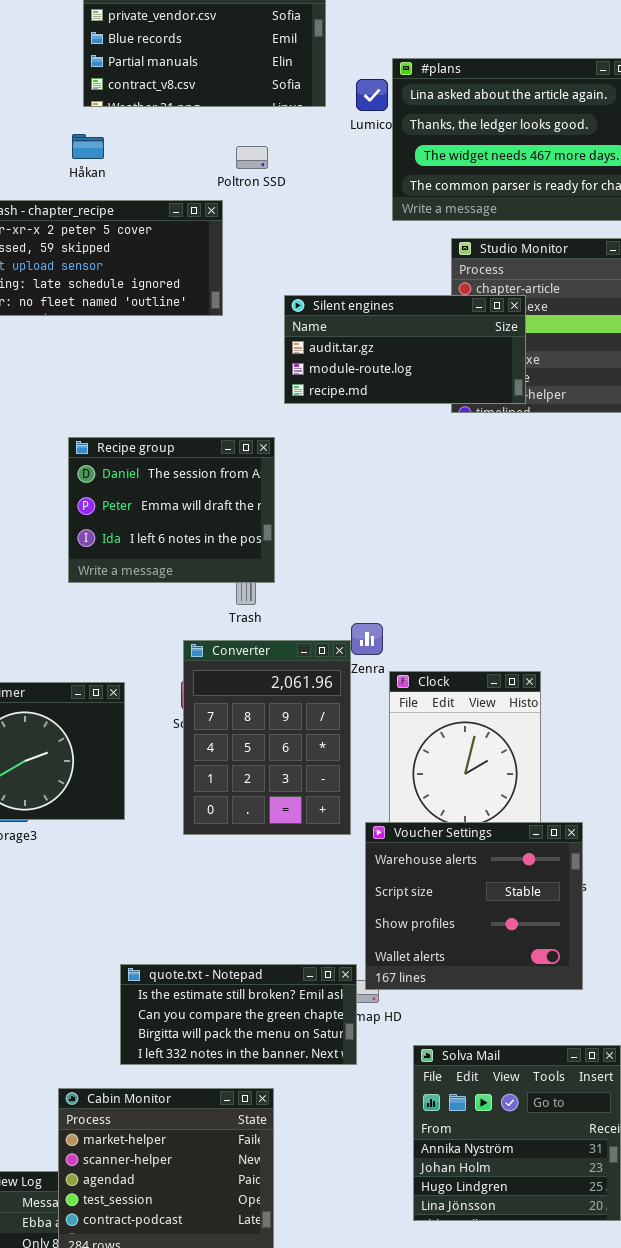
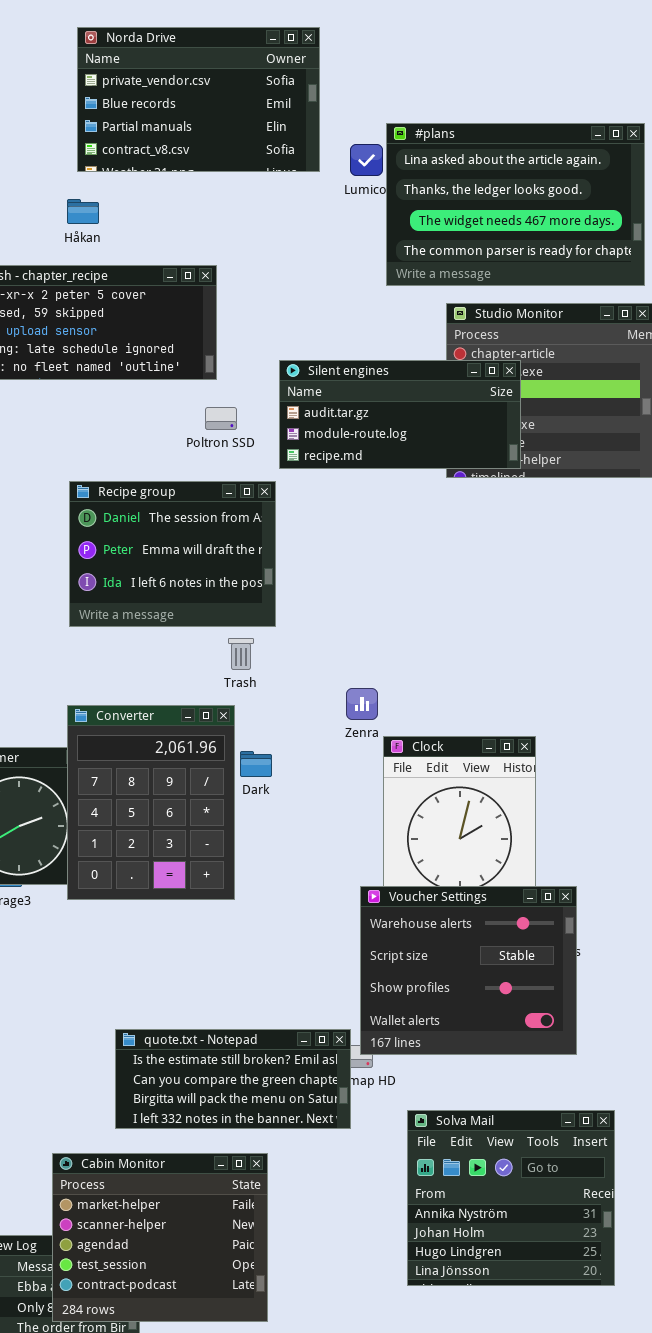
Poltron SSD: [236,146,268,169] -> [205,407,237,430], moved
Recipe group: [68,437,275,583] -> [69,481,276,627], moved
Converter: [183,640,351,835] -> [67,705,235,900], moved

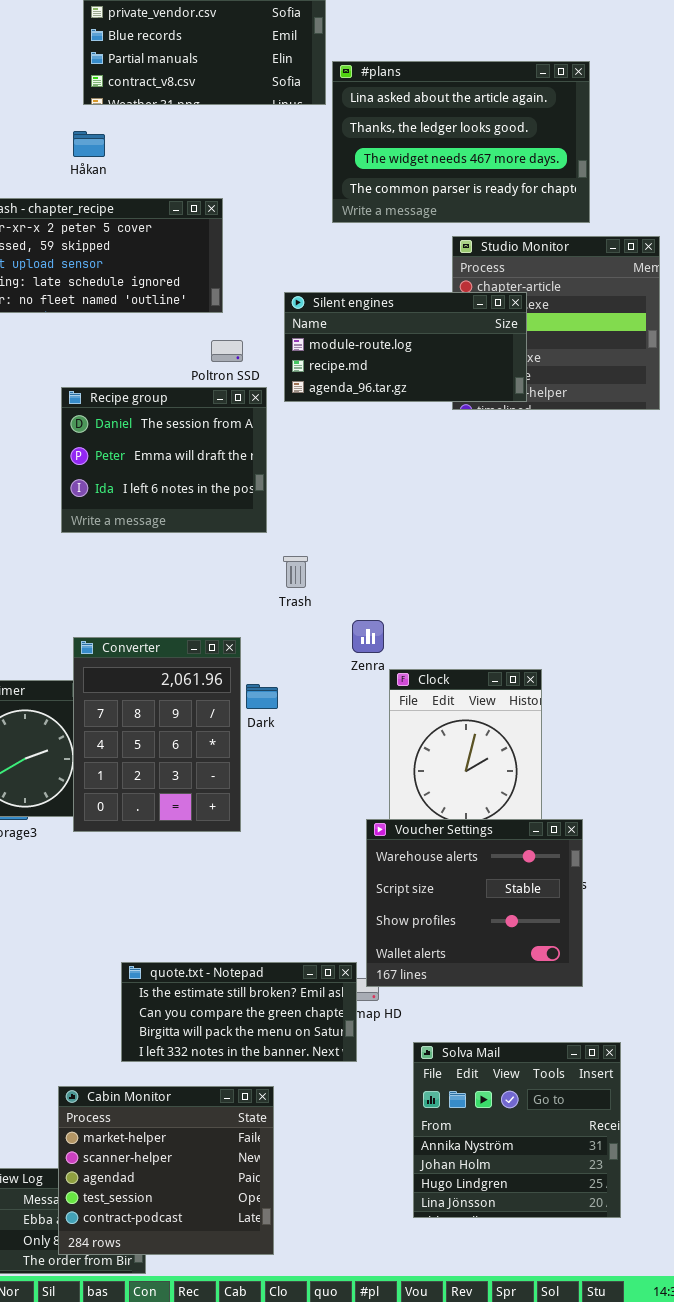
#plans: [386,123,645,286] -> [332,61,590,223], moved
Silent engines: [279,360,521,469] -> [284,292,527,402], scrolled down 1 row
Recipe group: [69,481,276,627] -> [61,387,267,533], moved
Trash: [228,638,254,670] -> [283,556,308,588], moved

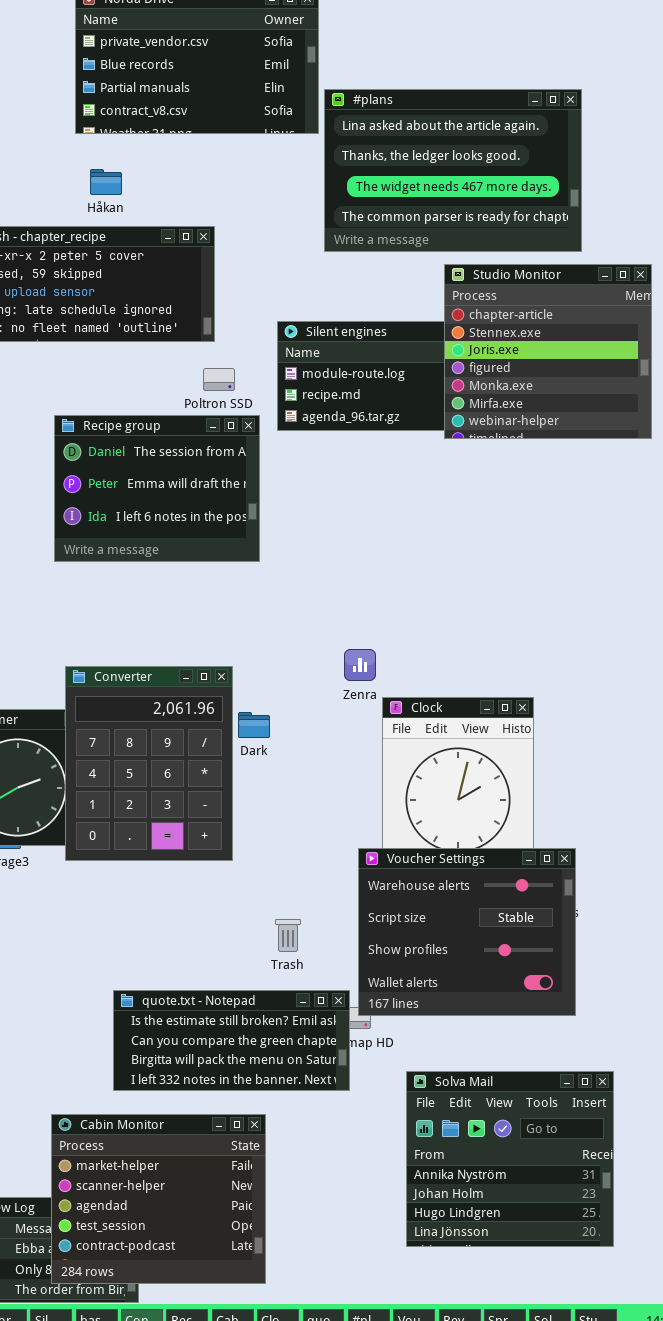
Håkan: [73,131,105,157] -> [90,169,122,195], moved
Studio Monitor: [452,236,660,410] -> [444,264,652,439], raised
Trash: [283,556,308,588] -> [275,919,301,952], moved

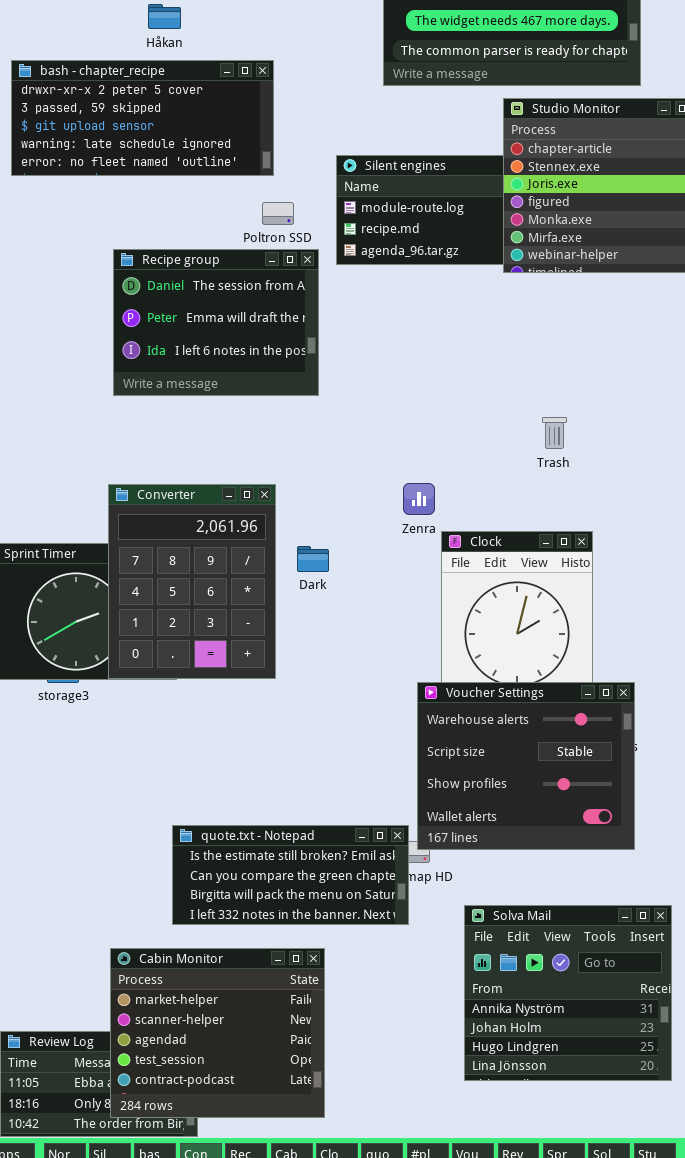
Converter: [65,666,233,861] -> [108,484,276,679], moved
Trash: [275,919,301,952] -> [542,417,567,449], moved

